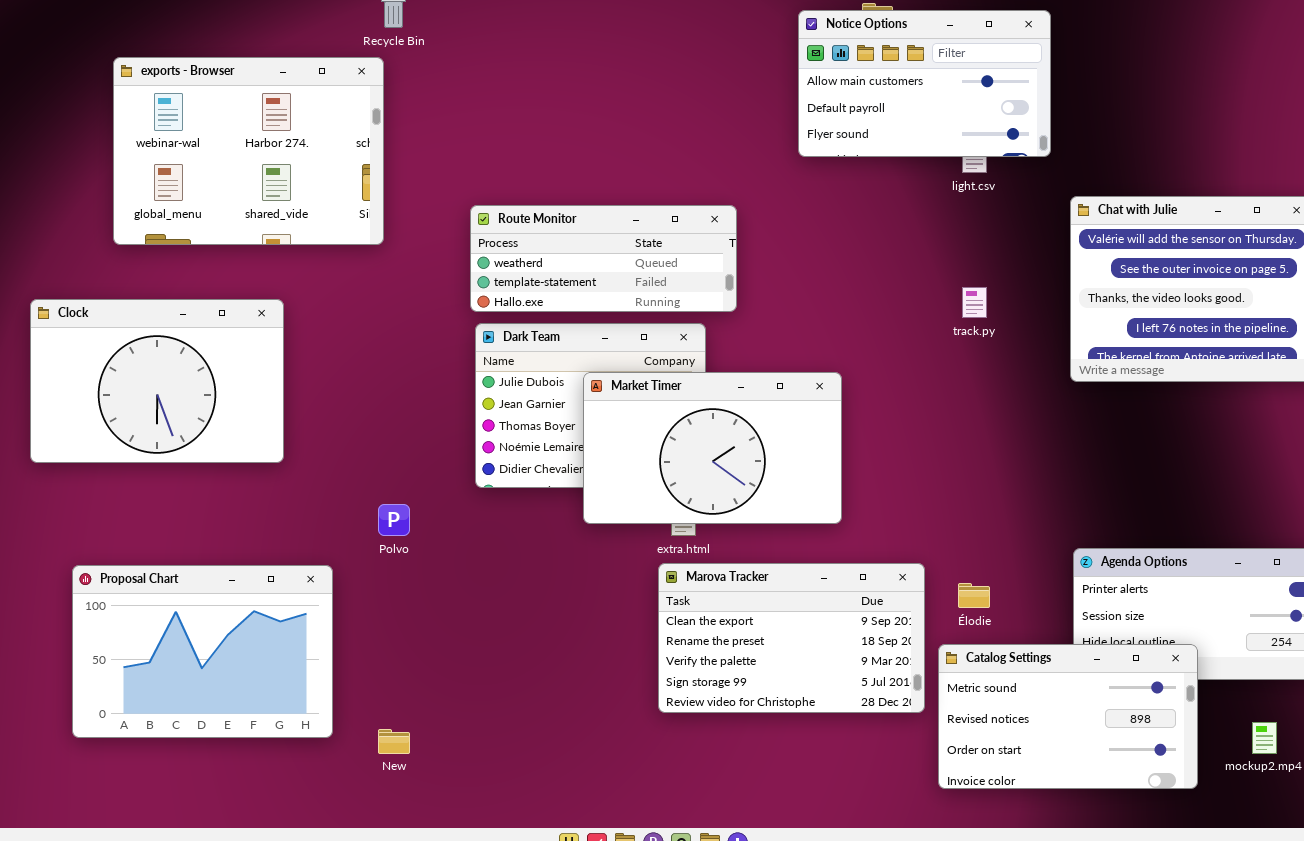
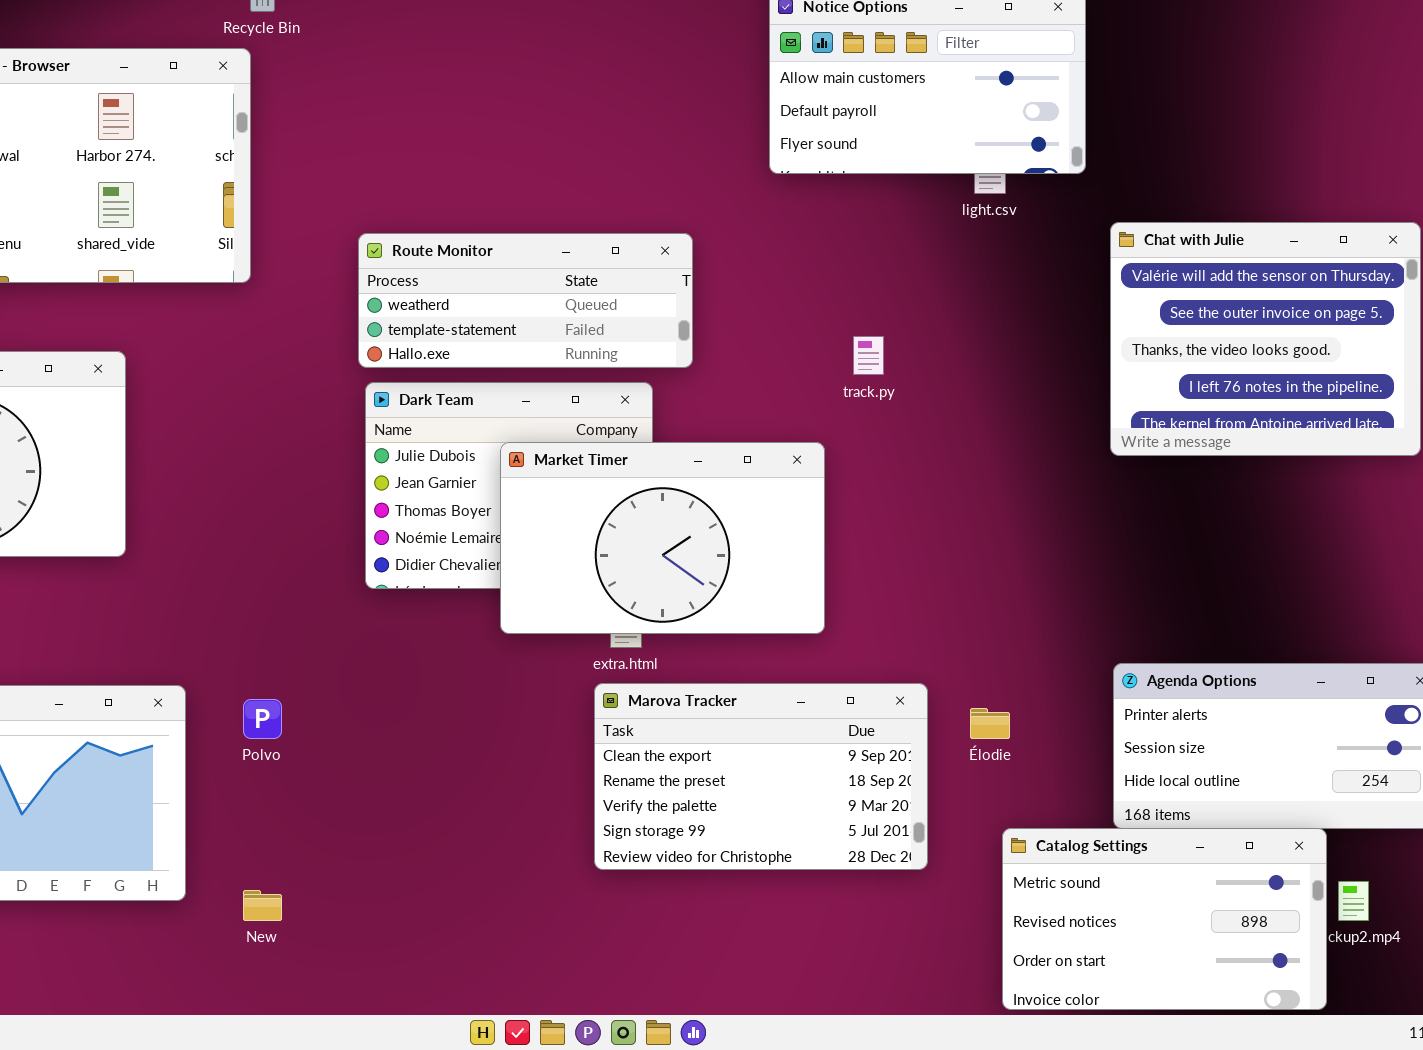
track.py: [962,287,987,318] -> [853,336,884,375], moved
Polvo: [378,504,410,536] -> [243,699,282,739], moved
Catalog Settings: [938,644,1198,789] -> [1002,828,1327,1010], moved

